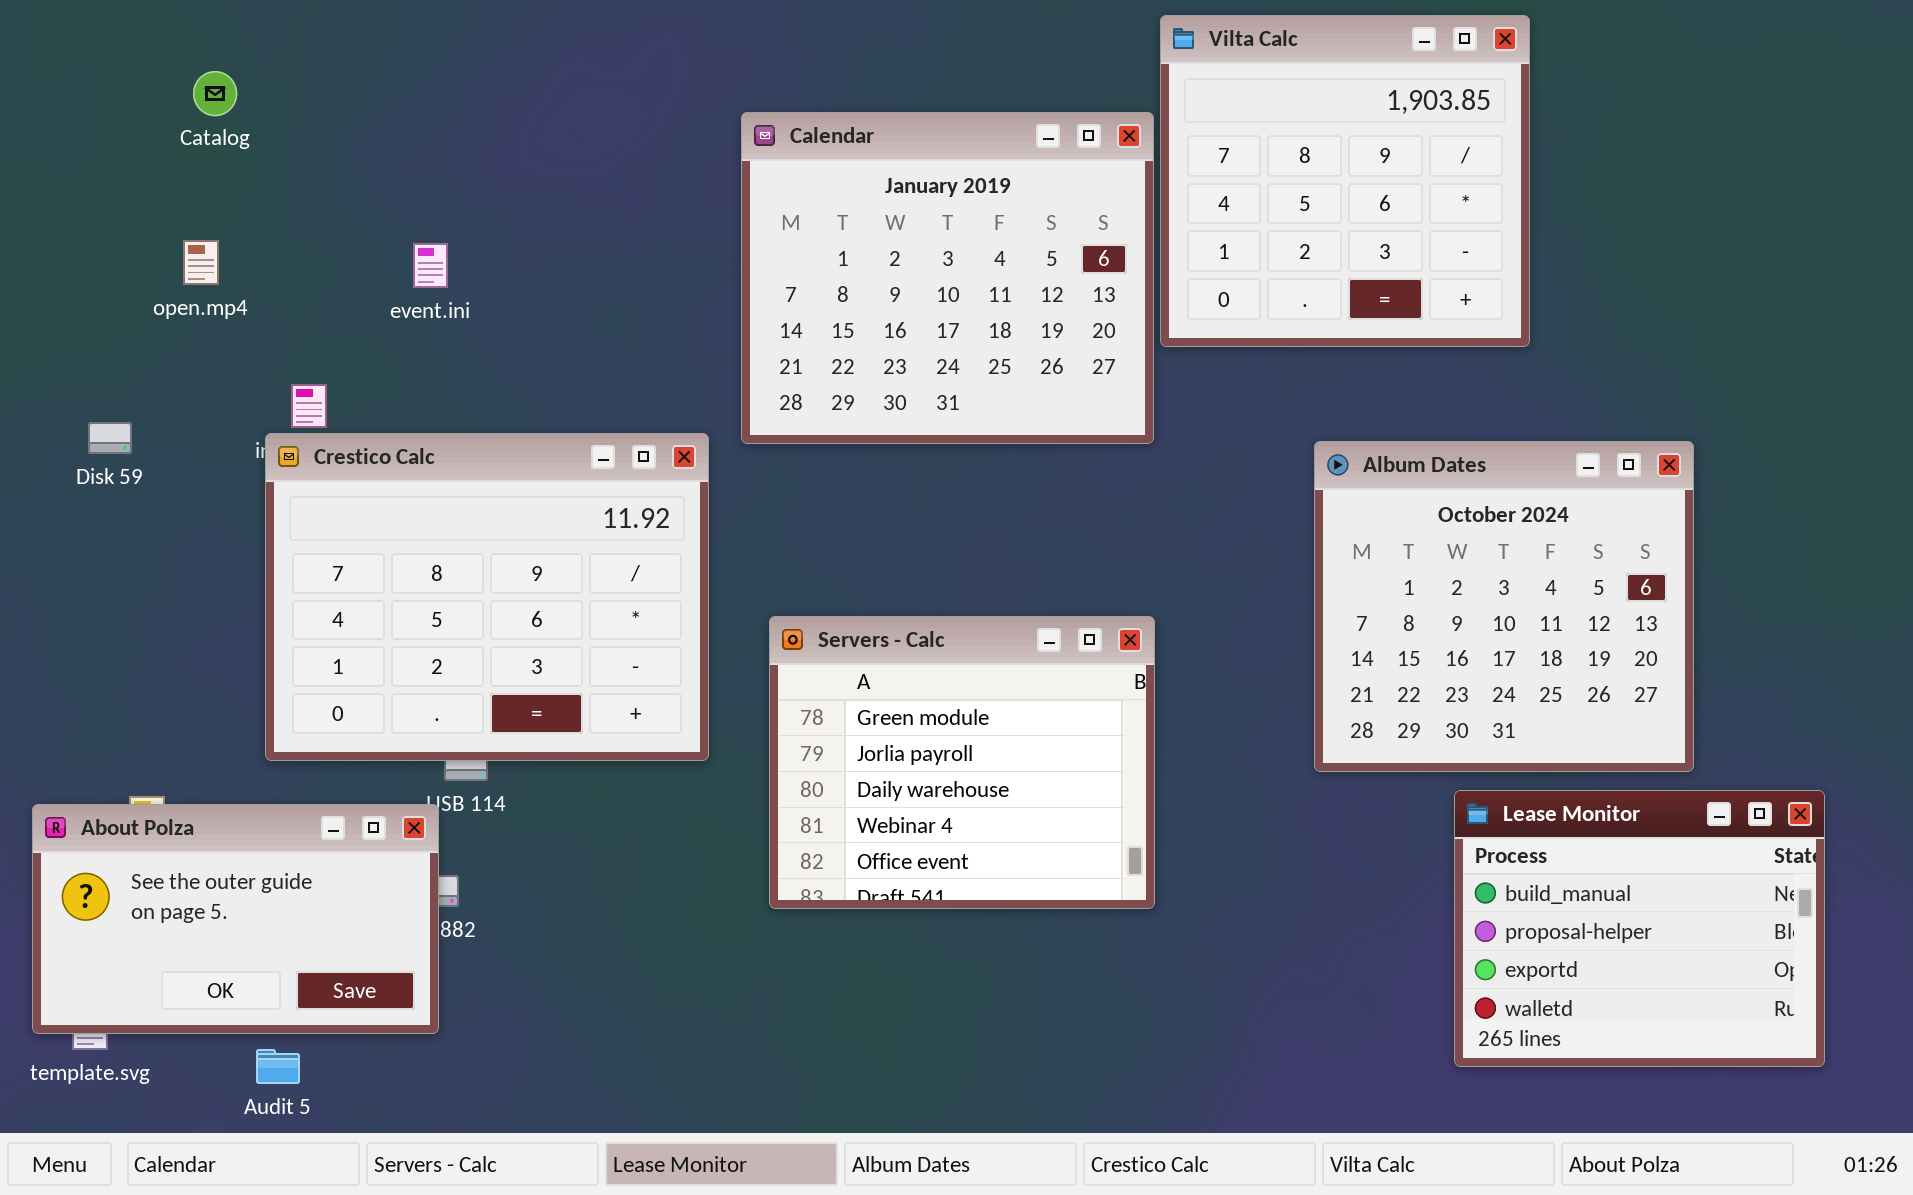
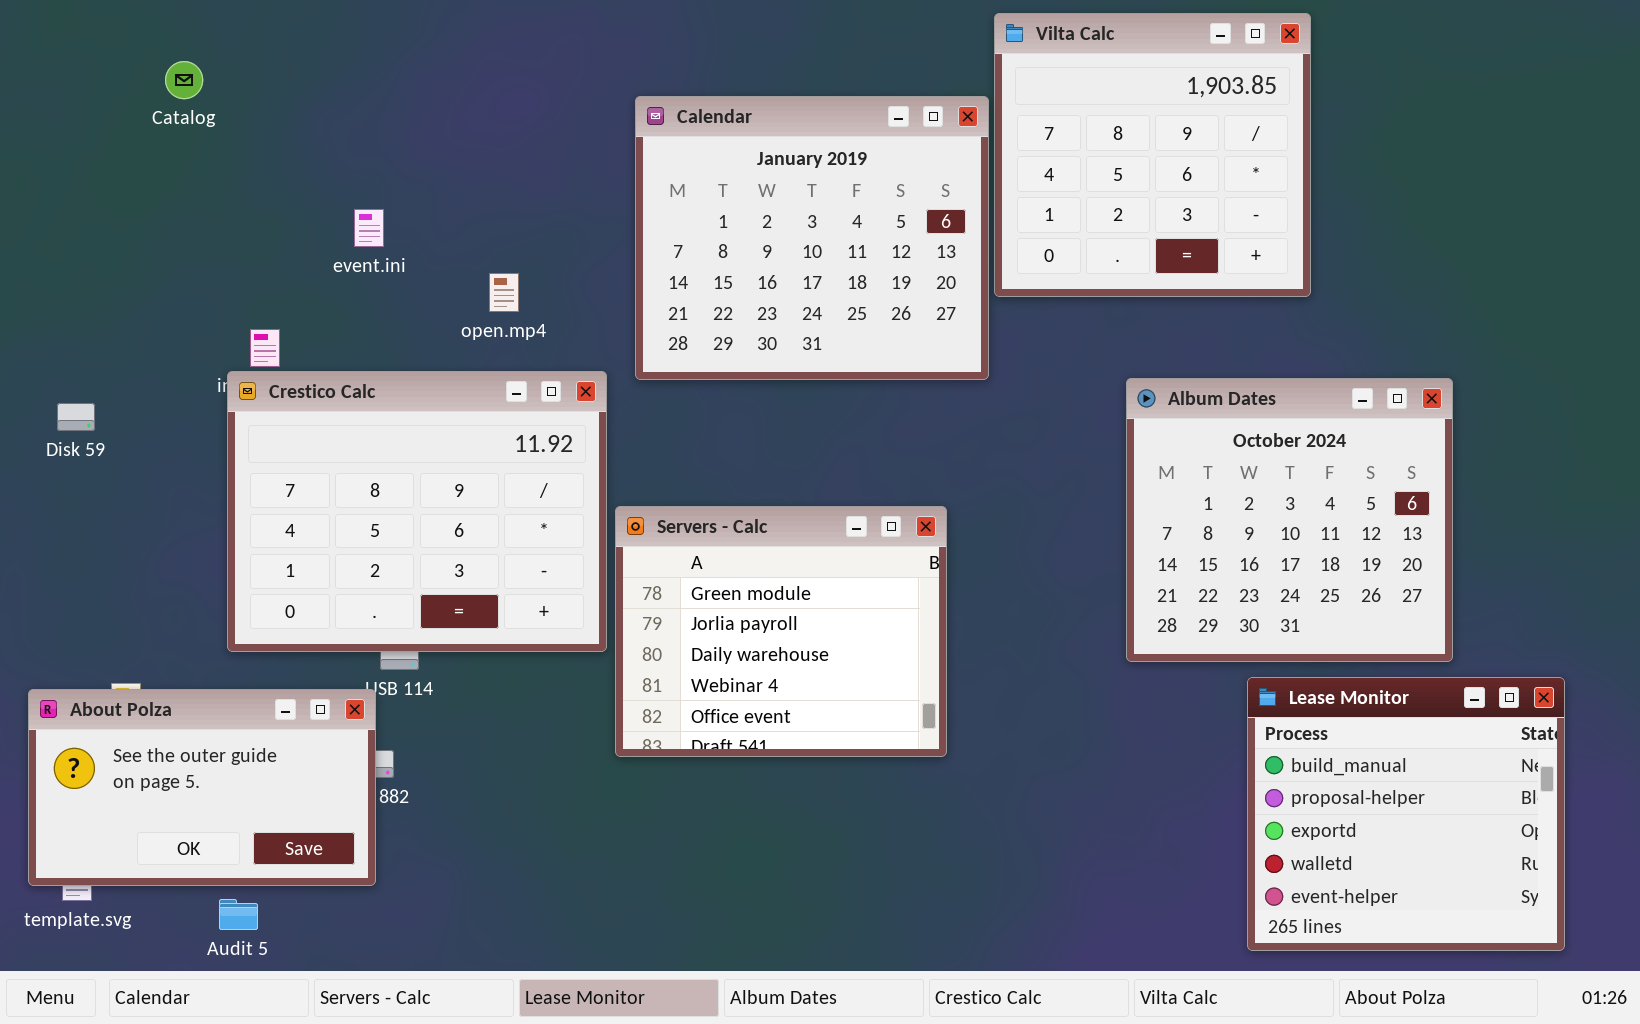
open.mp4: [183,240,219,285] -> [489,273,519,312], moved
Disk 59: [88,422,132,454] -> [57,403,95,431], moved
Servers - Calc: [769,616,1155,909] -> [615,506,947,757], moved
Lease Monitor: [1454,790,1825,1067] -> [1247,677,1565,951], resized

